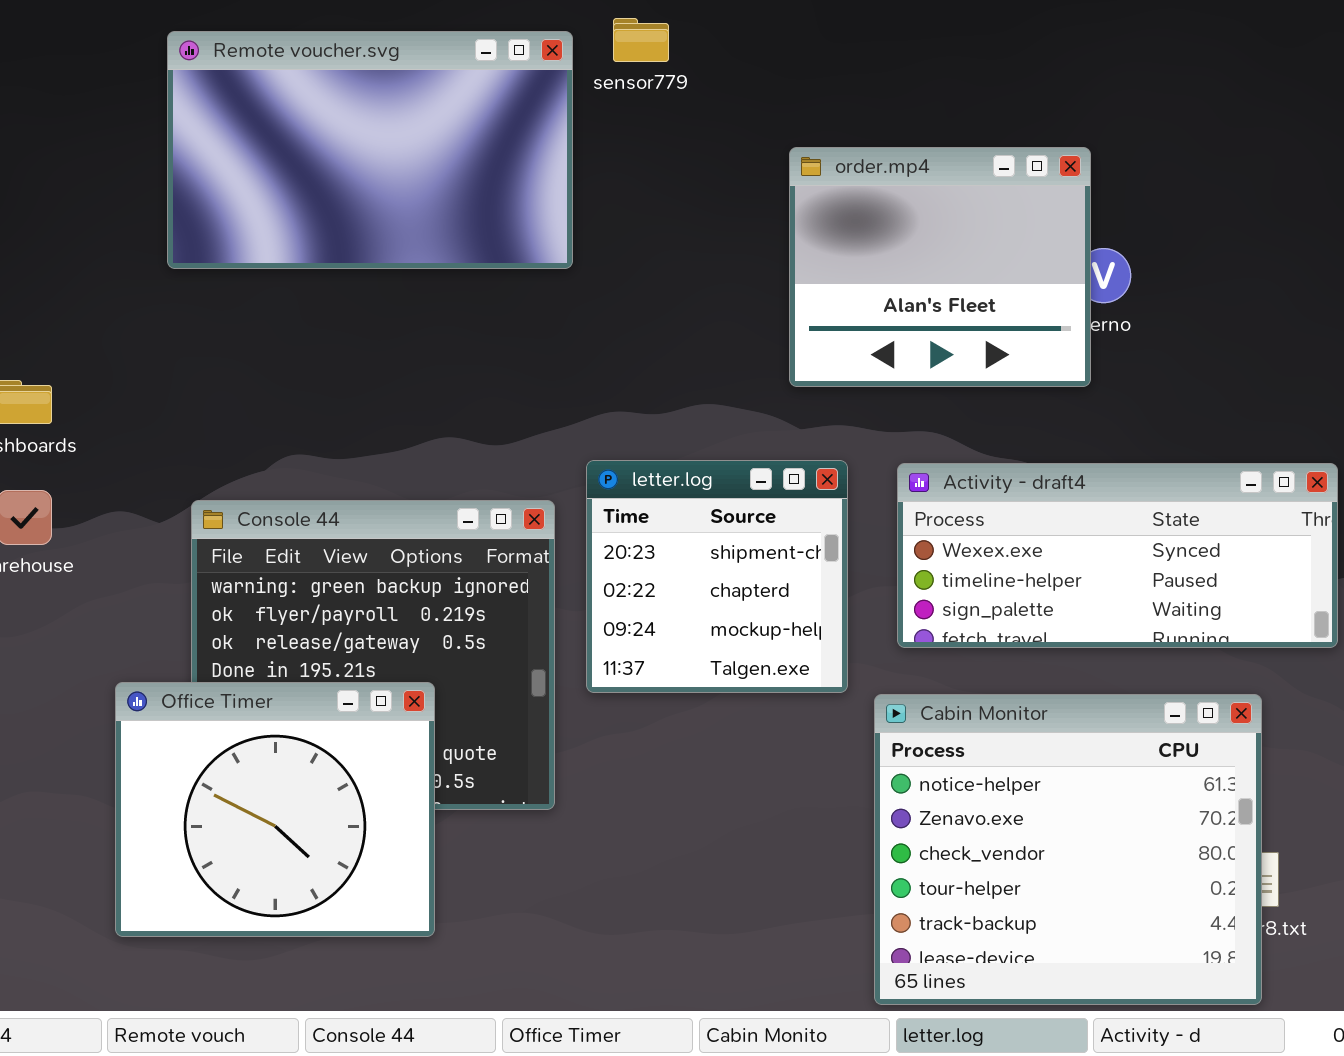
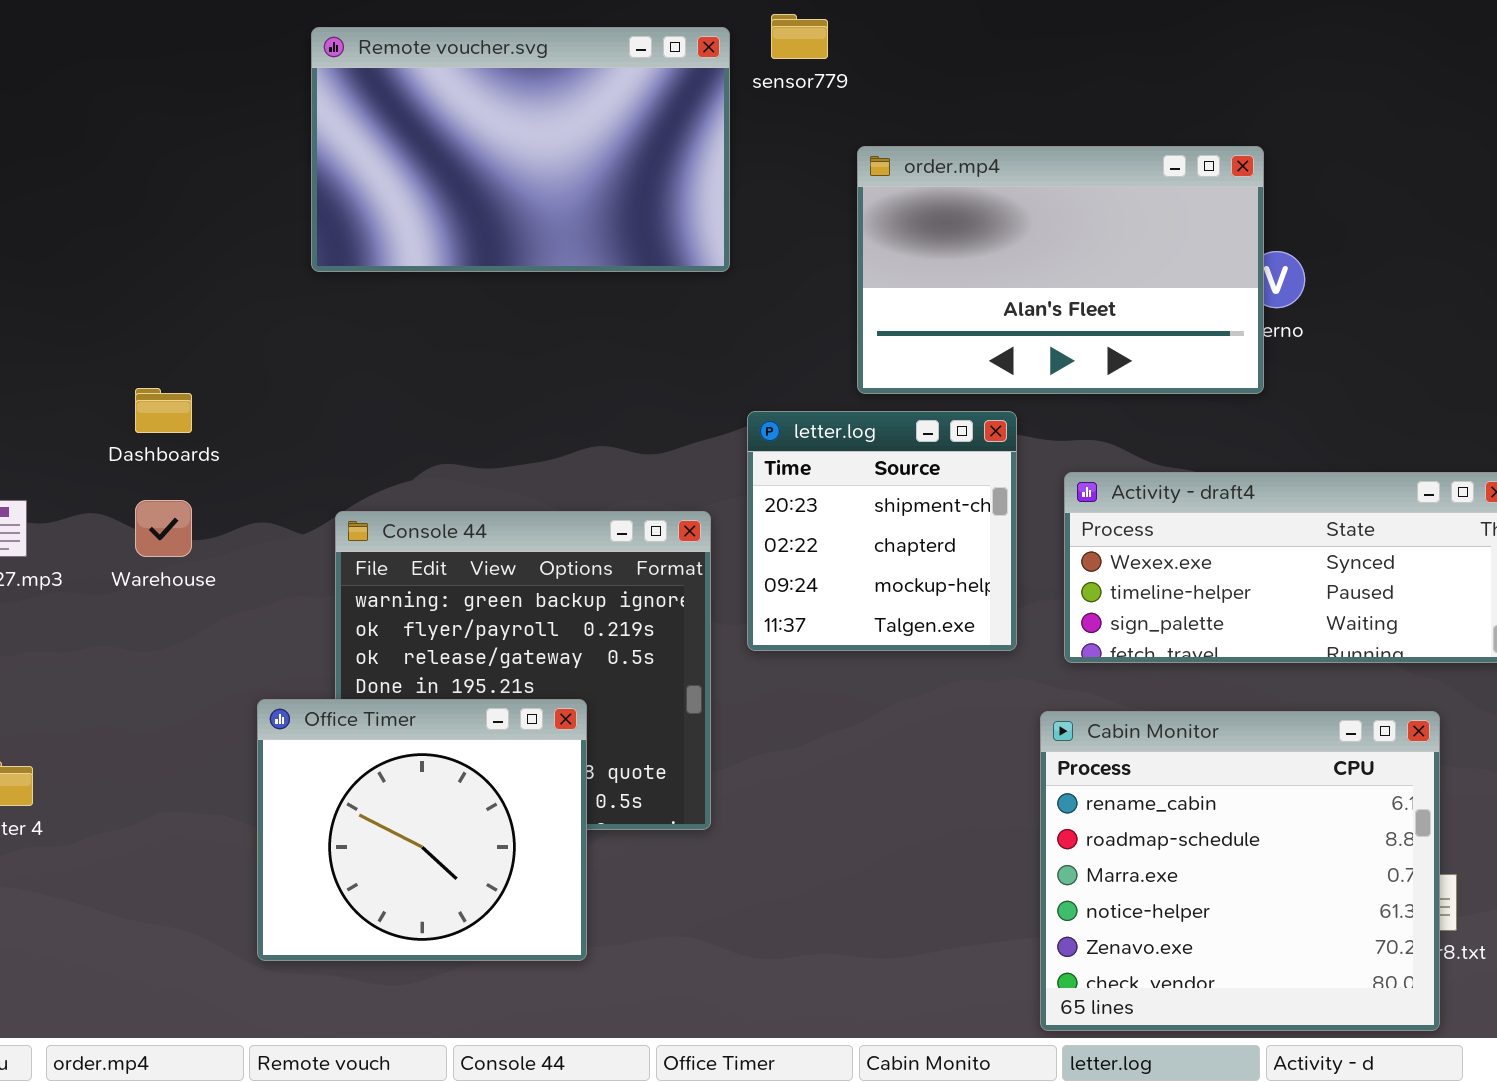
order.mp4: [789,147,1091,387] -> [857,146,1264,394], resized
letter.log: [586,460,848,693] -> [747,411,1017,651], moved
Cabin Monitor: [874,694,1262,1005] -> [1040,711,1440,1031], scrolled up 3 rows

